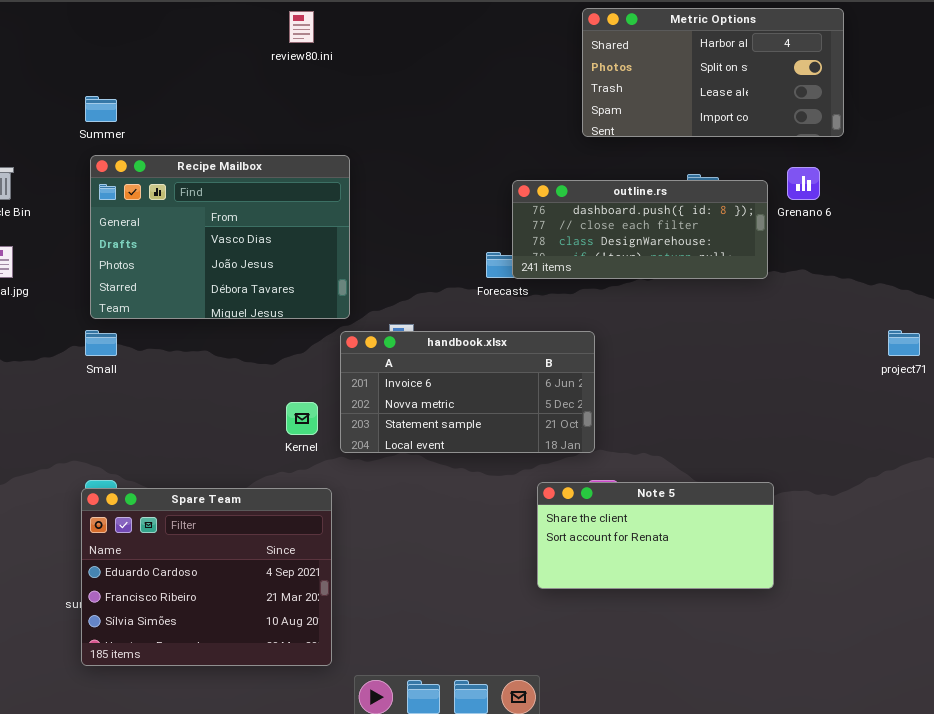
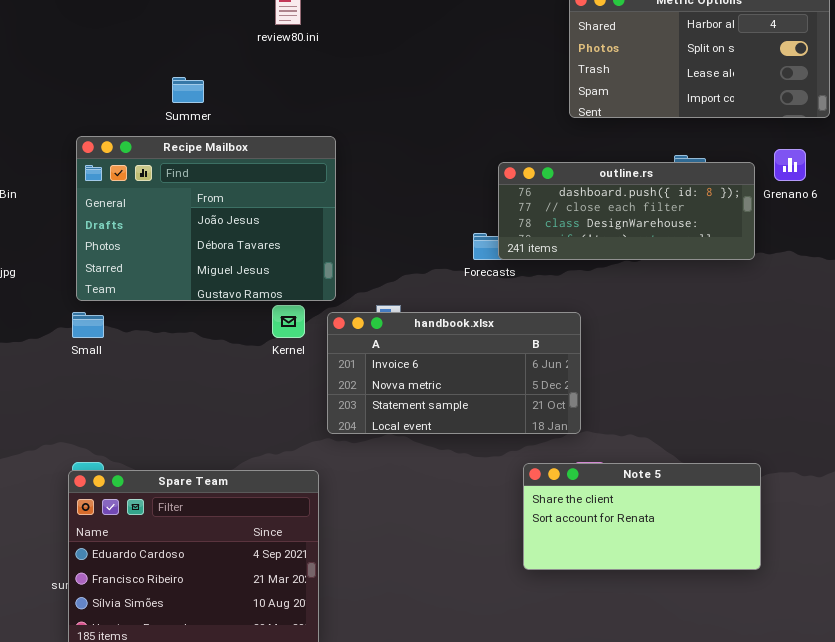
Summer: [85,96,117,122] -> [172,77,204,103], moved
Recipe Mailbox: [90,155,350,319] -> [76,136,336,301], scrolled down 1 row
Kernel: [286,402,318,435] -> [272,305,305,338], moved

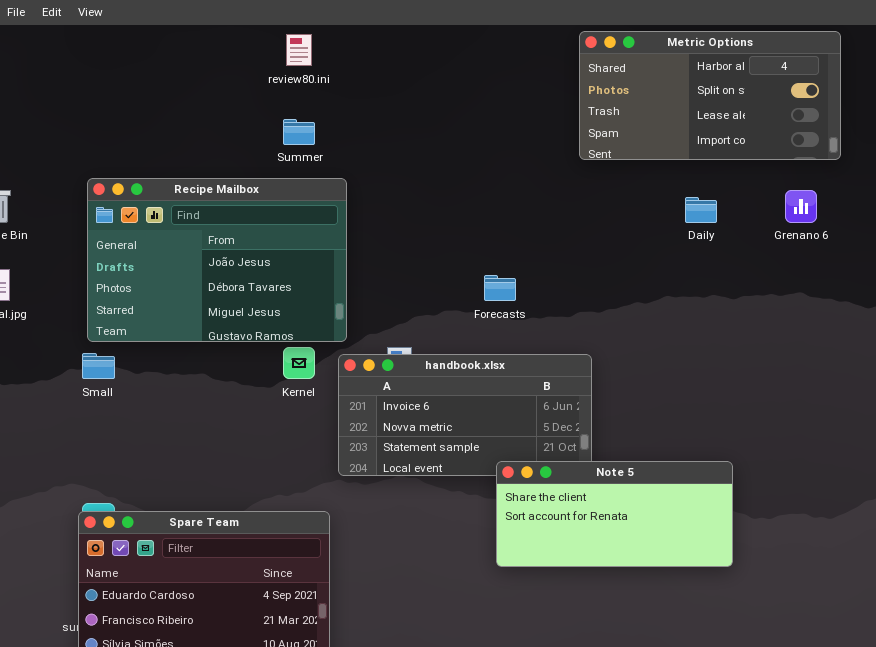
Summer: [172,77,204,103] -> [283,119,315,145], moved
outline.rs: [498,162,755,260] -> none, closed
Note 5: [523,463,761,570] -> [496,461,733,567], moved

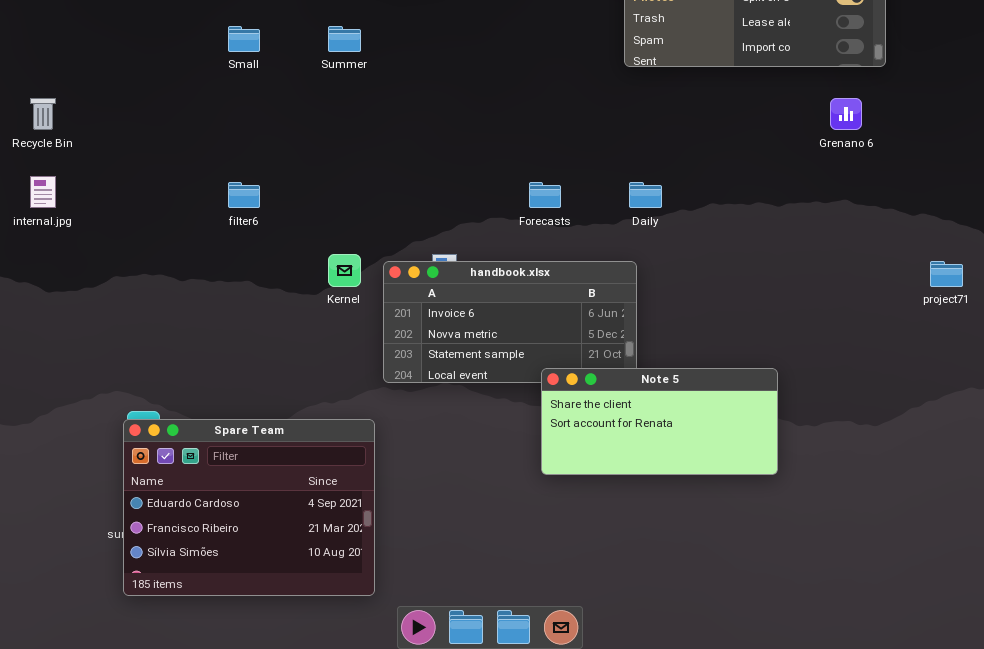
Recipe Mailbox: [87,178,347,342] -> none, closed
Daily: [685,197,717,223] -> [629,182,662,208], moved
Small: [82,353,115,379] -> [228,26,260,52], moved

